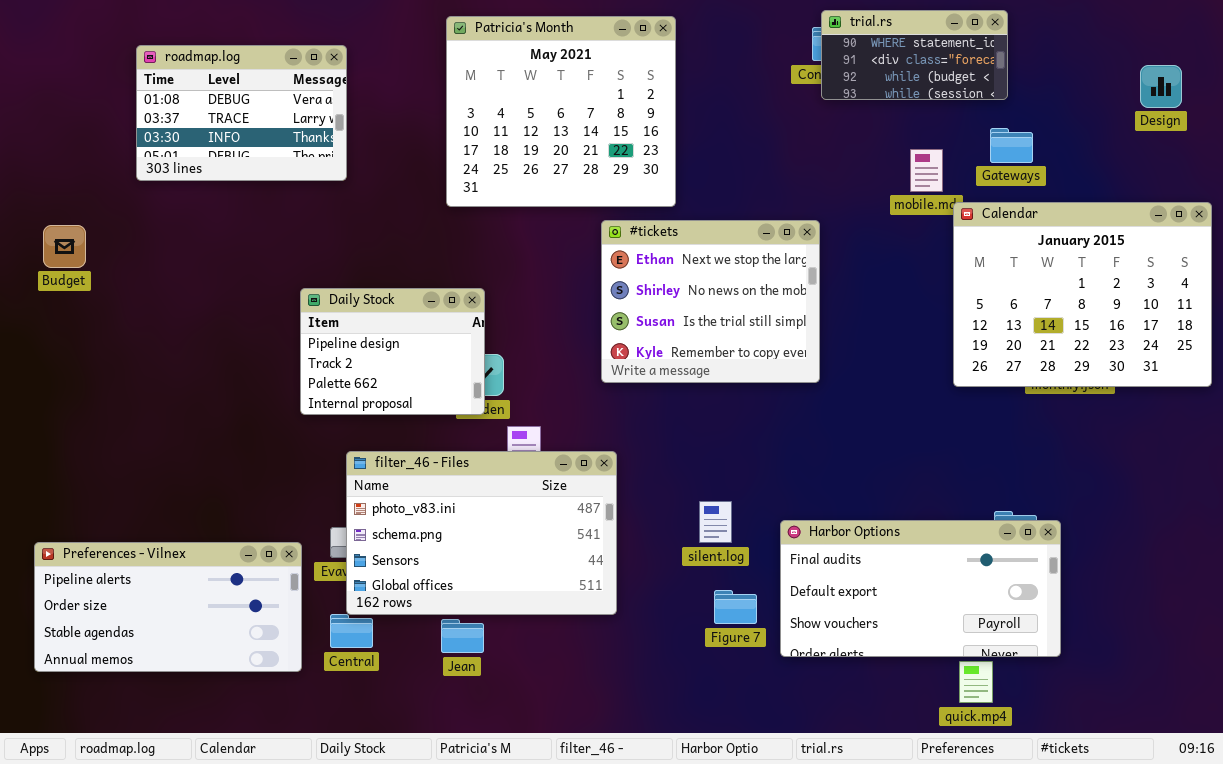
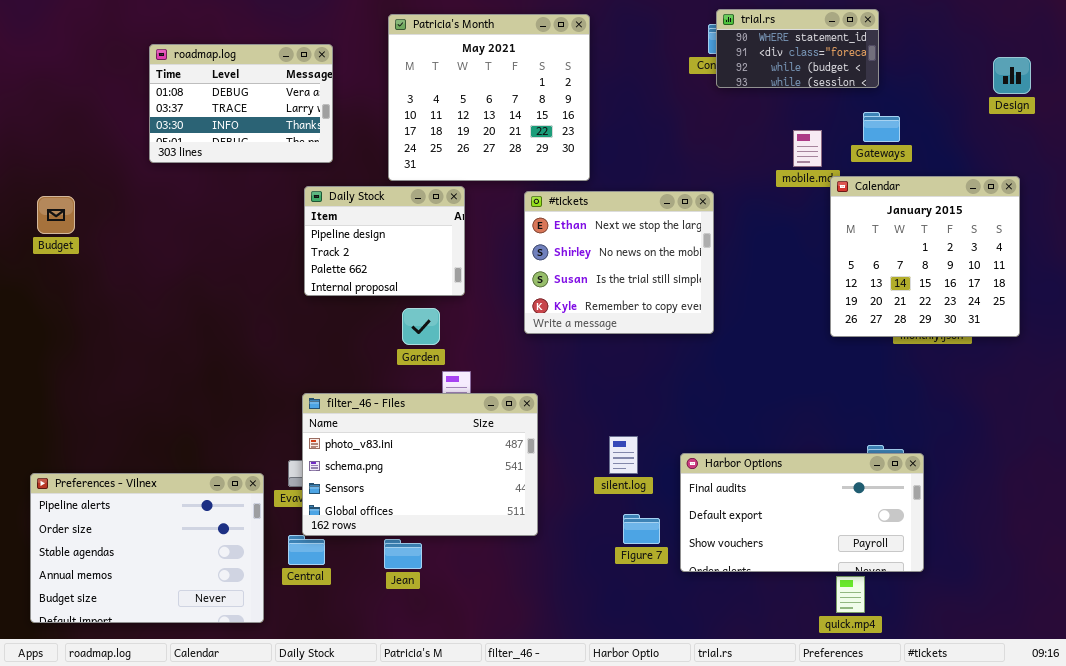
roadmap.log: [136,45,347,181] -> [149,44,333,163], moved
Calendar: [953,202,1212,387] -> [830,176,1020,337], resized
Daily Stock: [300,288,485,415] -> [304,186,465,296], moved
Preferences - Vilnex: [34,542,302,672] -> [30,473,264,623], resized

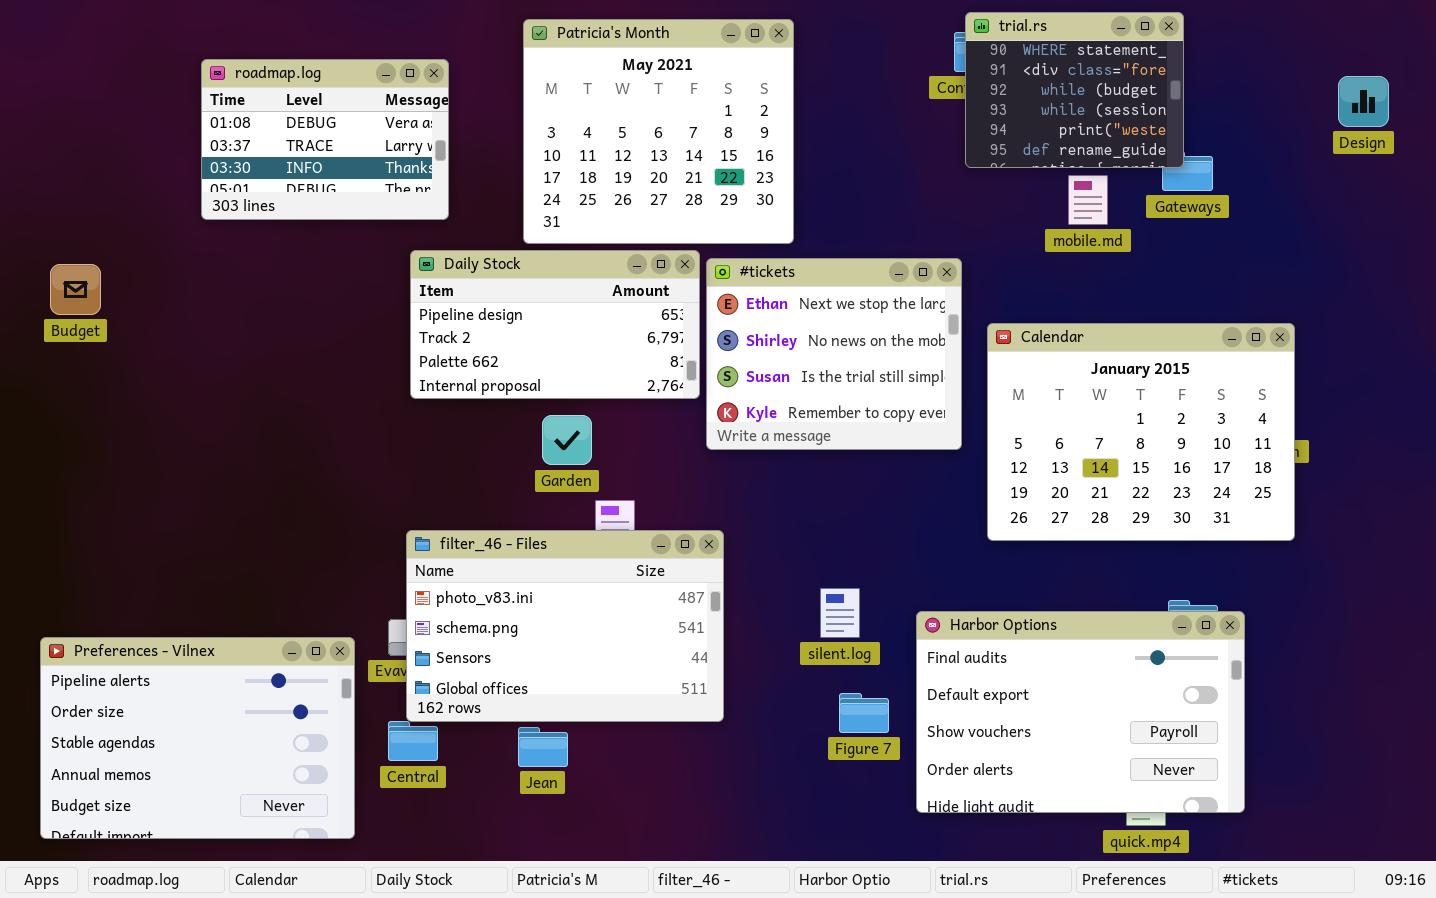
trial.rs: [716,9,879,88] -> [965,12,1184,168], resized
Calendar: [830,176,1020,337] -> [987,323,1295,541], moved, resized
Daily Stock: [304,186,465,296] -> [410,250,700,399], resized
Harbor Options: [680,453,924,572] -> [916,611,1245,813], resized

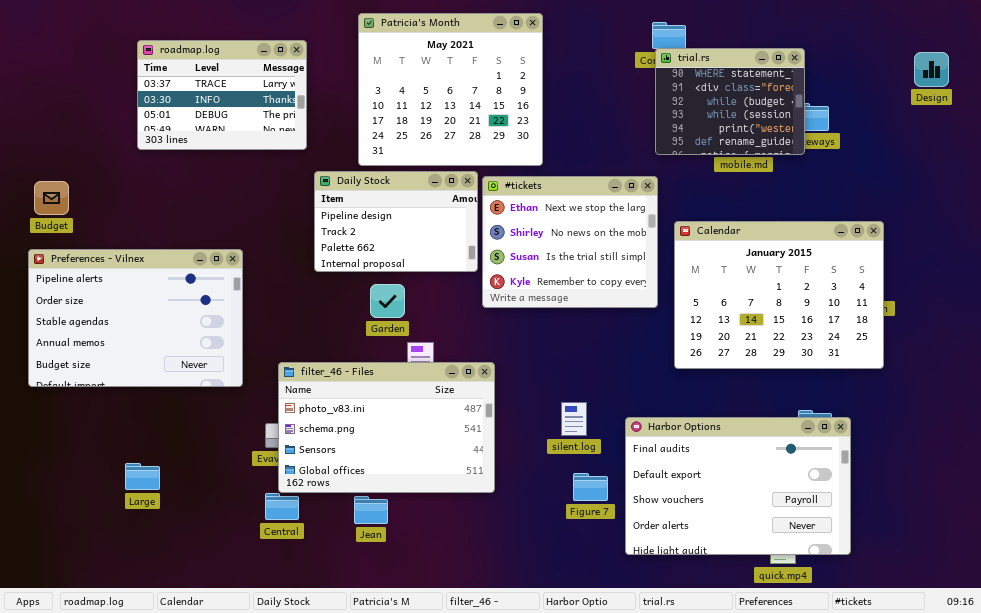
trial.rs: [965,12,1184,168] -> [655,48,805,155], moved
roadmap.log: [201,59,449,220] -> [137,40,307,150], scrolled down 1 row
Daily Stock: [410,250,700,399] -> [314,171,478,272], resized
Preferences - Vilnex: [40,637,355,839] -> [28,249,243,387], moved

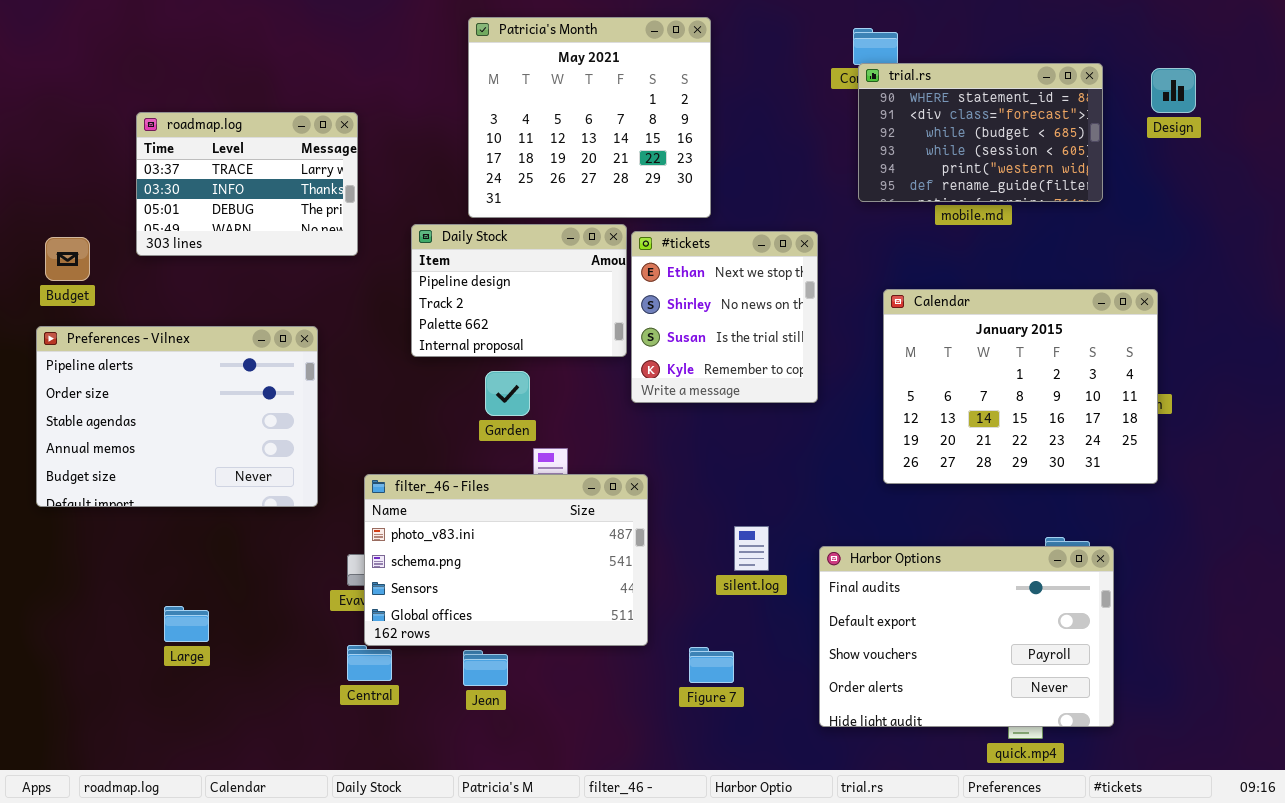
roadmap.log: [137,40,307,150] -> [136,112,358,256], moved
trial.rs: [655,48,805,155] -> [858,63,1103,202], resized
Design: [914,52,949,87] -> [1151,68,1196,113], moved
#tickets: [482,176,658,308] -> [631,231,818,403], resized
Figure 7: [573,473,608,501] -> [689,647,734,683], moved

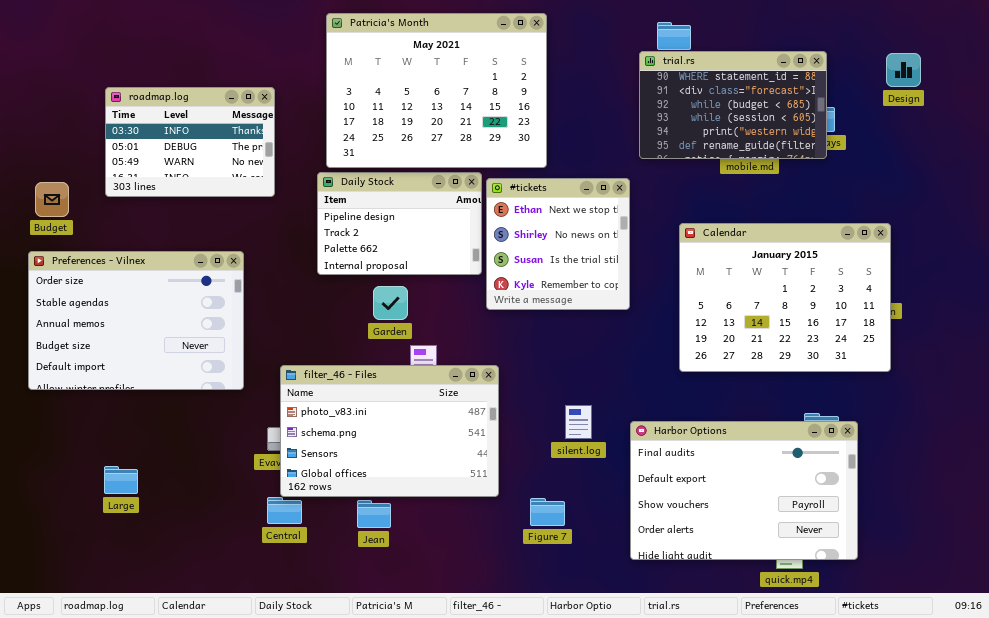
Patricia's Month: [468,17,711,218] -> [326,13,547,168], resized
trial.rs: [858,63,1103,202] -> [639,51,827,159], moved
roadmap.log: [136,112,358,256] -> [105,87,275,197], scrolled down 1 row
Preferences - Vilnex: [36,326,318,507] -> [28,251,244,390], scrolled down 1 row
Large: [164,606,209,642] -> [104,466,138,494], moved

